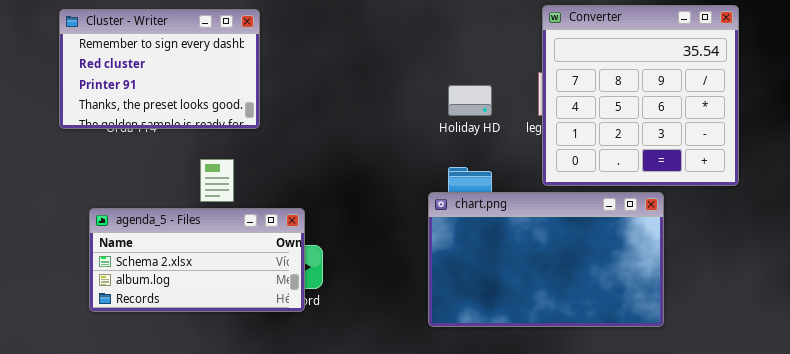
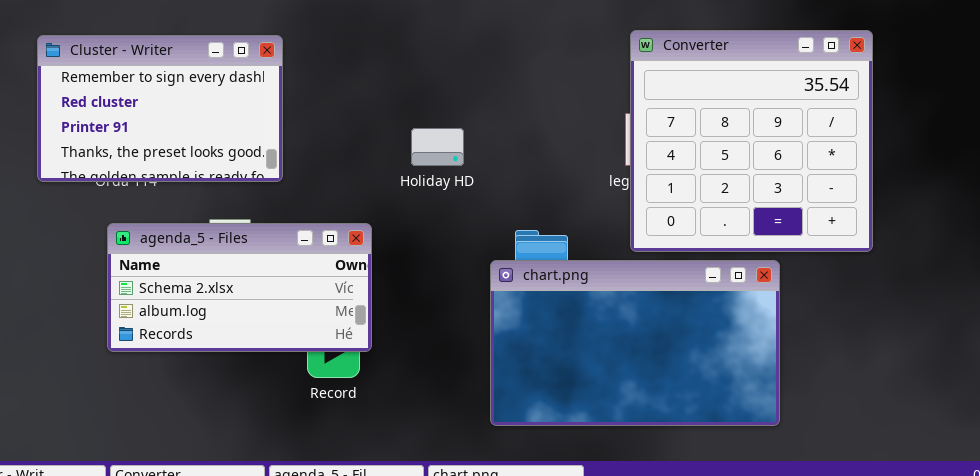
Holiday HD: [448,85,492,116] -> [411,128,464,166], moved
agenda_5 - Files: [89,208,305,312] -> [107,223,372,352], moved

